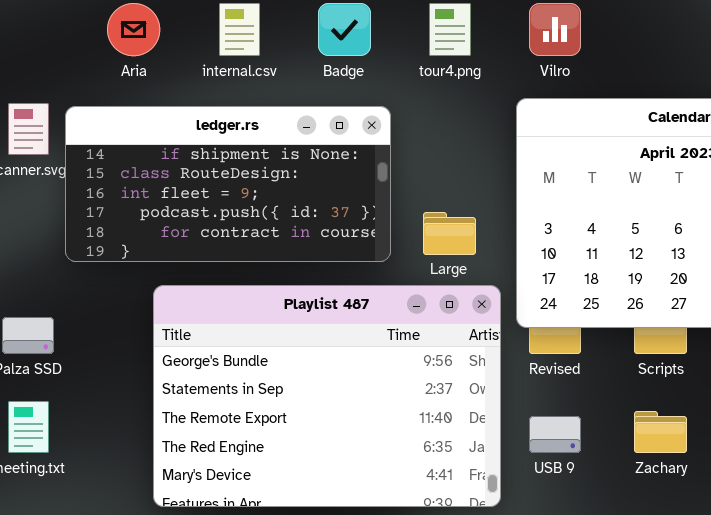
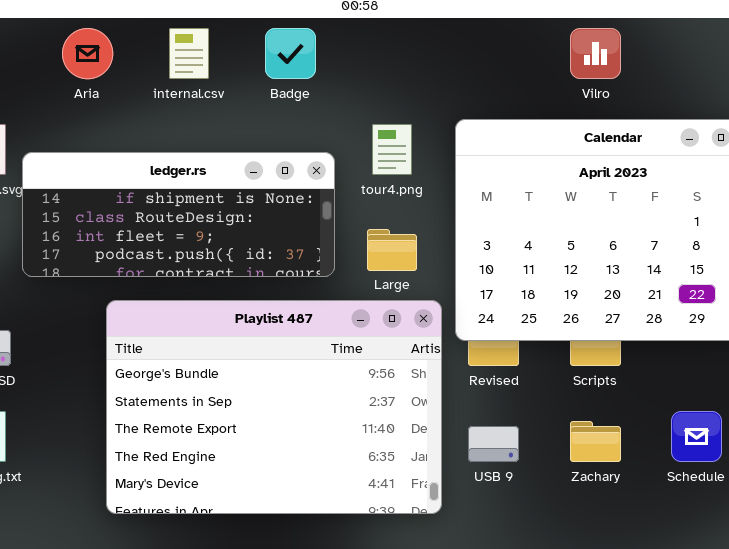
tour4.png: [429,3,471,56] -> [372,124,412,175], moved
Vilro: [529,3,581,56] -> [570,28,621,79], moved
ledger.rs: [65,106,391,262] -> [22,152,335,277], resized

